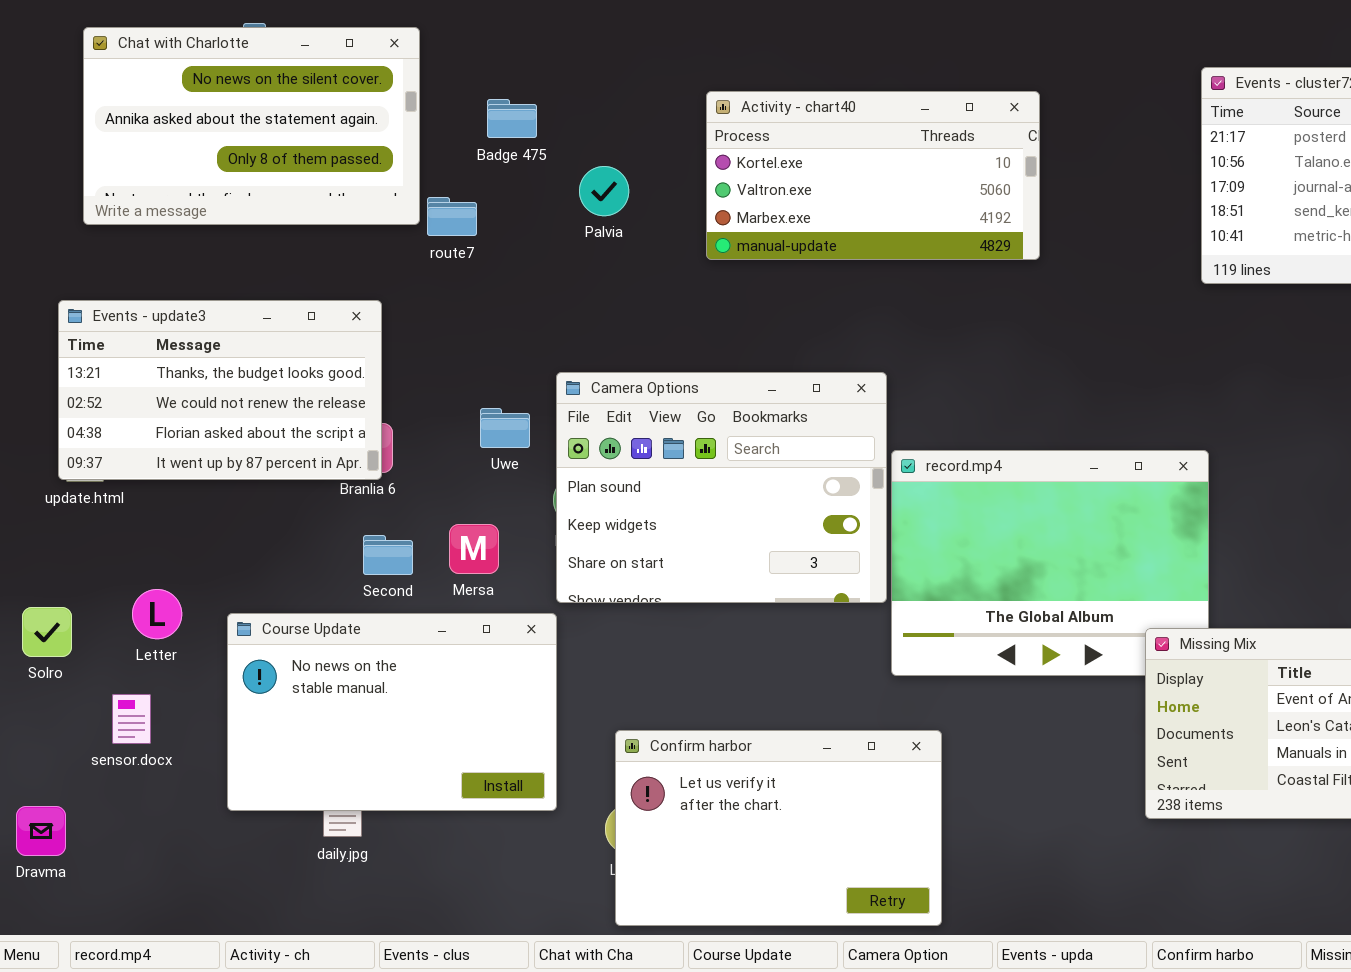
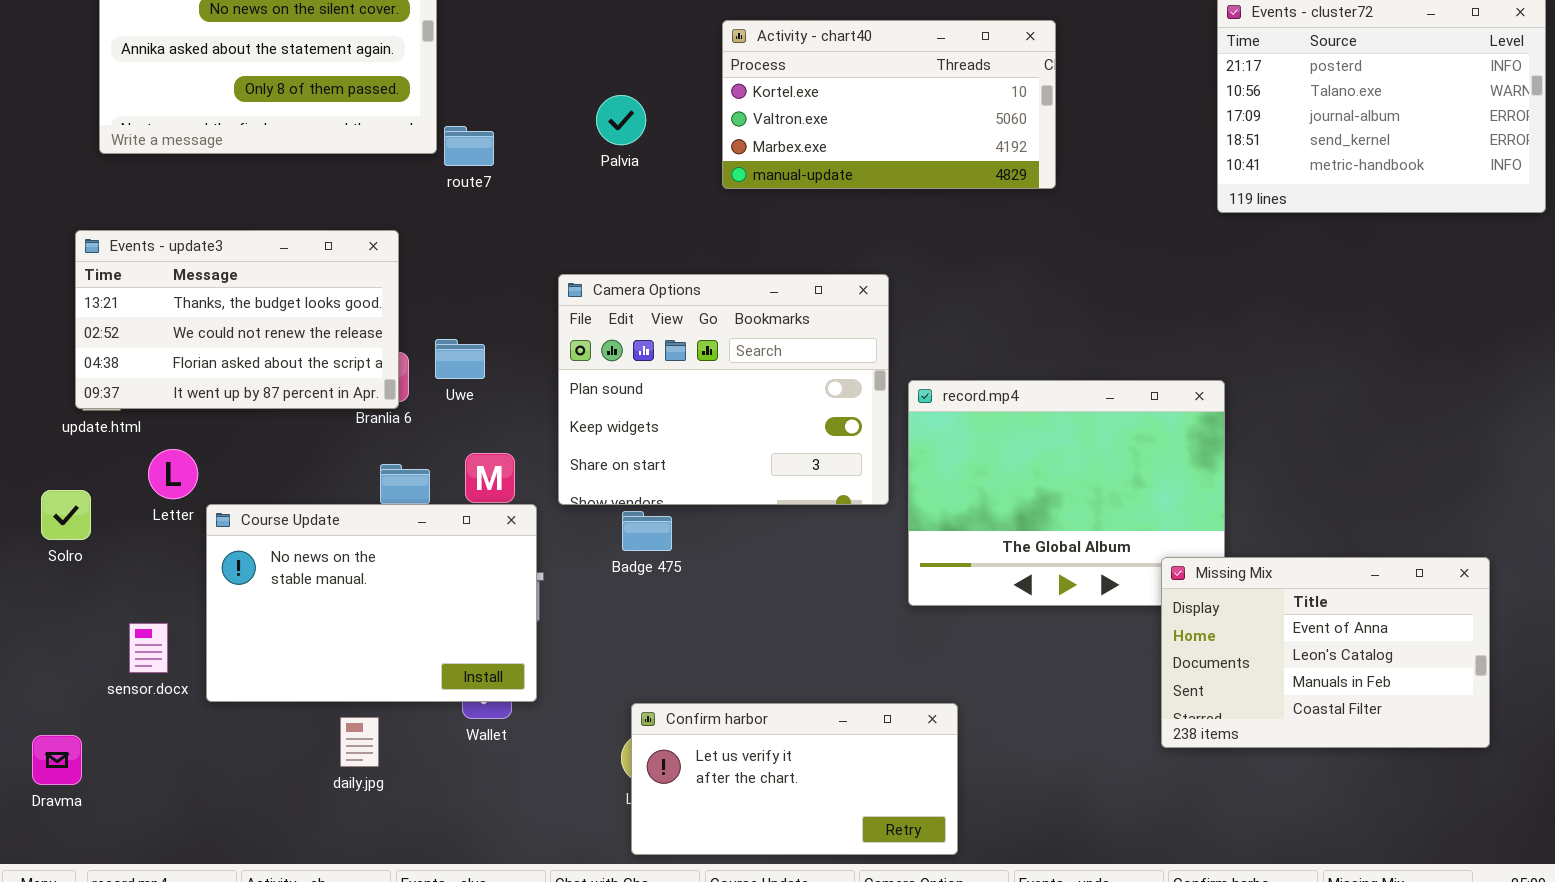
Badge 475: [487,99,537,138] -> [622,511,672,551], moved
Camera Options: [556,372,887,603] -> [558,274,889,505], moved
Uwe: [480,408,530,448] -> [435,339,485,379], moved
Letter: [132,589,182,639] -> [148,449,198,499], moved
Solro: [22,607,72,657] -> [41,490,91,540], moved
Course Update: [227,613,557,811] -> [206,504,537,702], moved
Confirm harbor: [615,730,942,926] -> [631,703,958,855], resized

